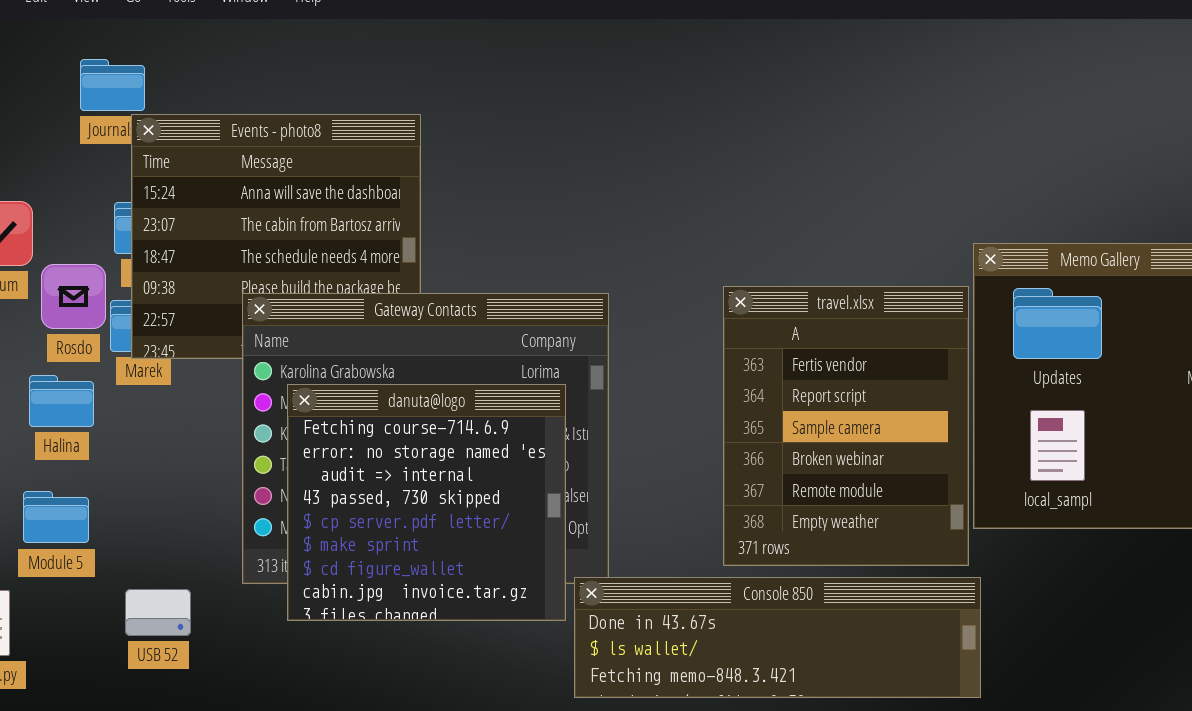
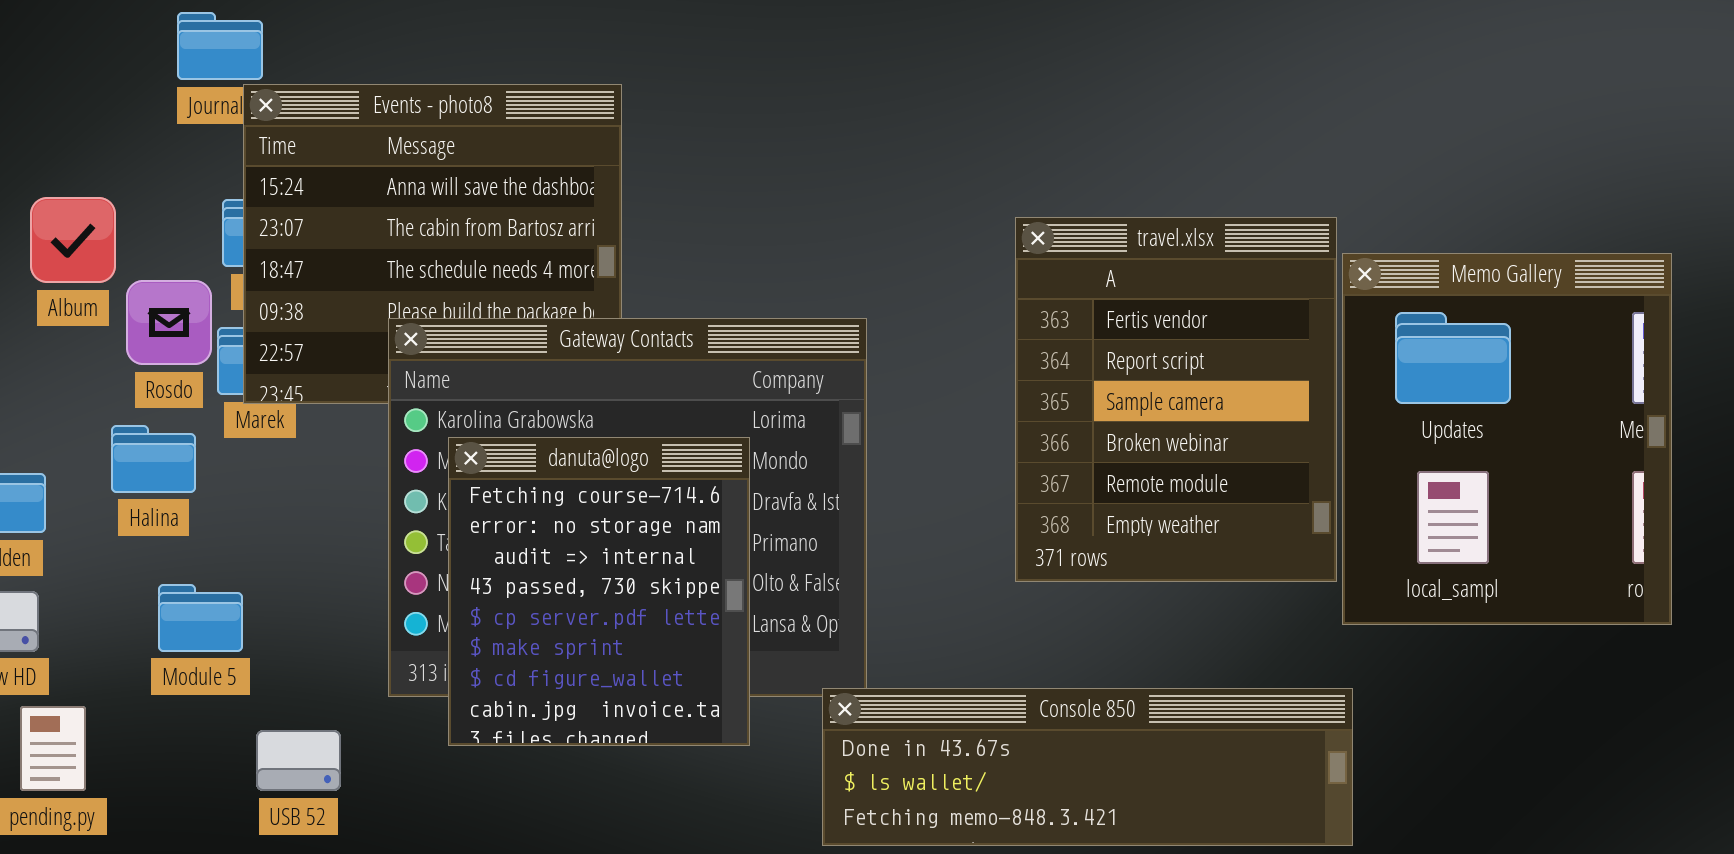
travel.xlsx: [723,286,969,566] -> [1015,217,1337,582], moved
danuta@logo: [287,384,566,621] -> [448,437,750,746], resized
Module 5: [23,491,89,543] -> [158,584,243,652], moved
USB 52: [125,589,191,636] -> [256,730,341,791], moved

